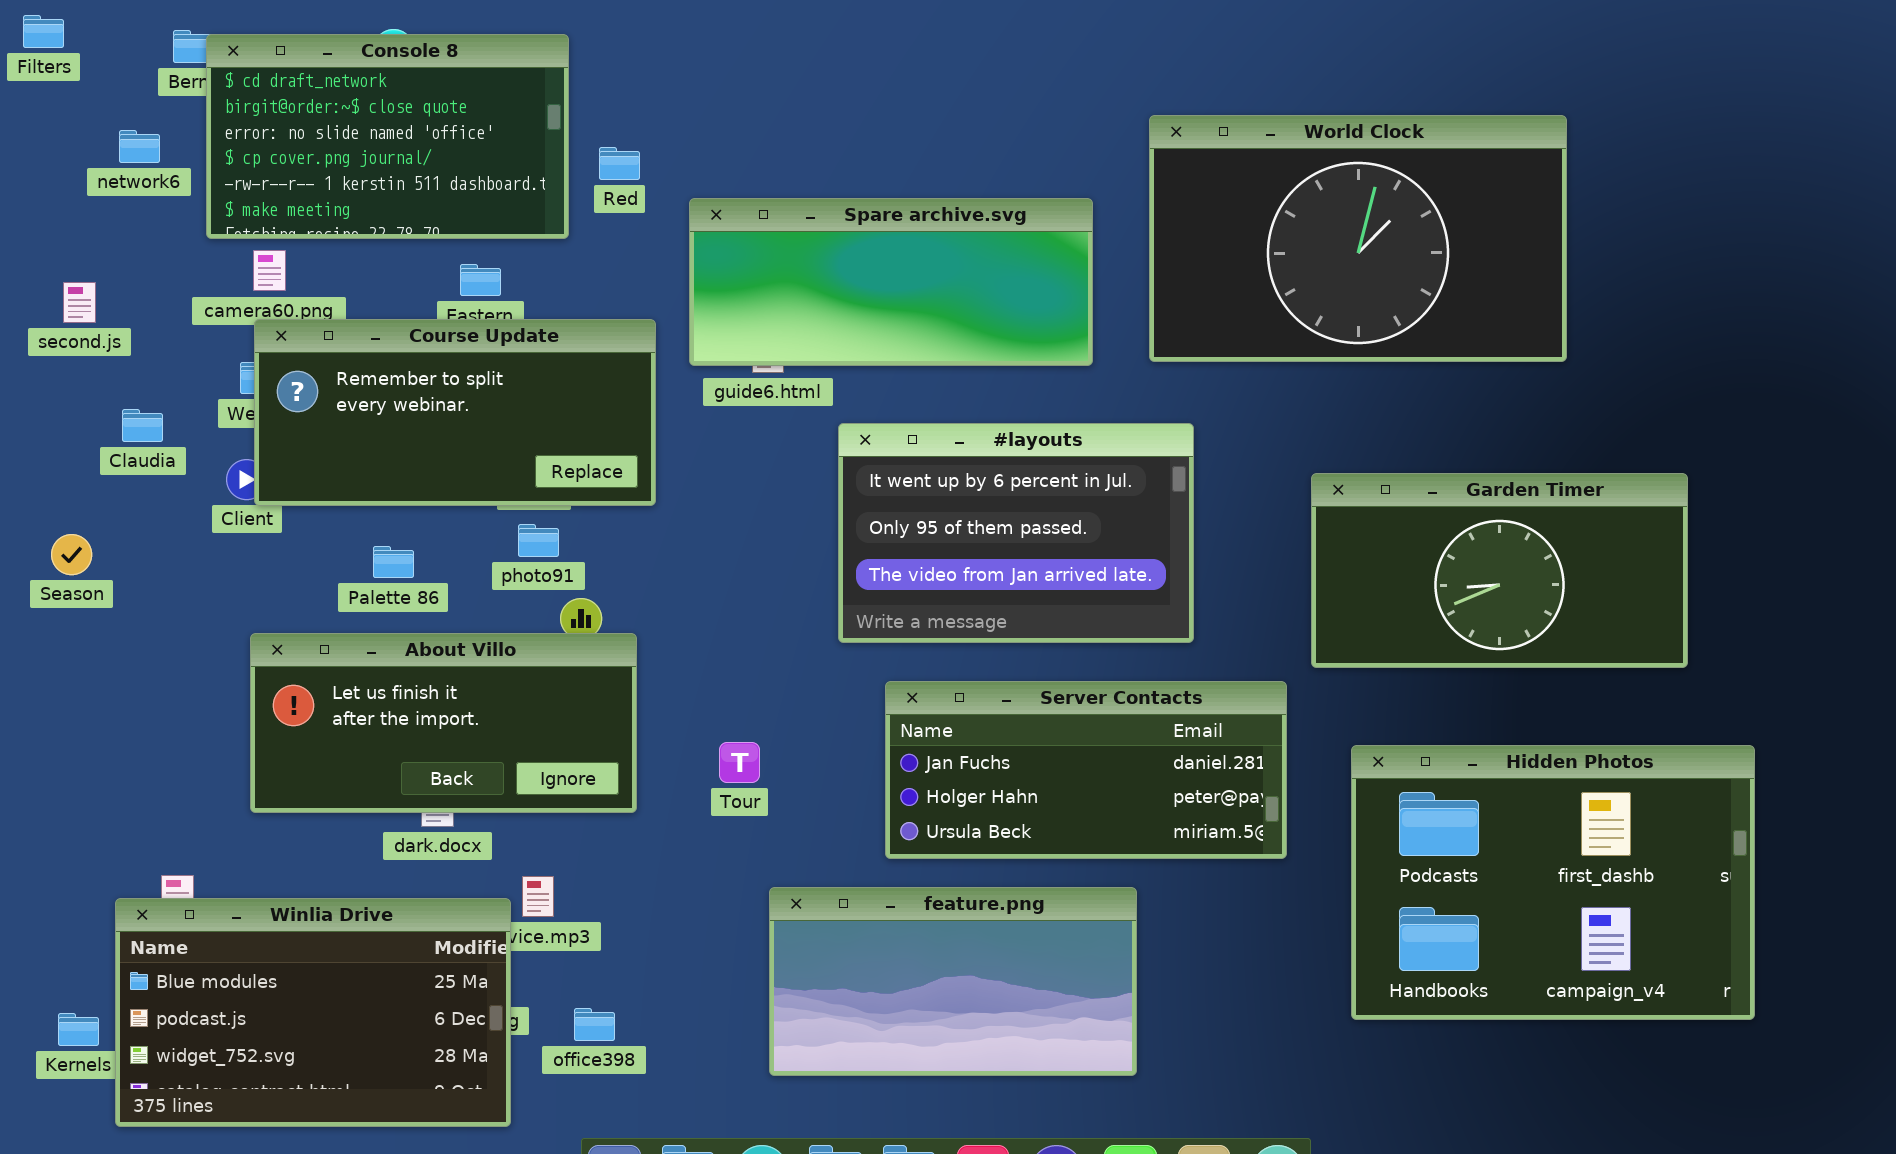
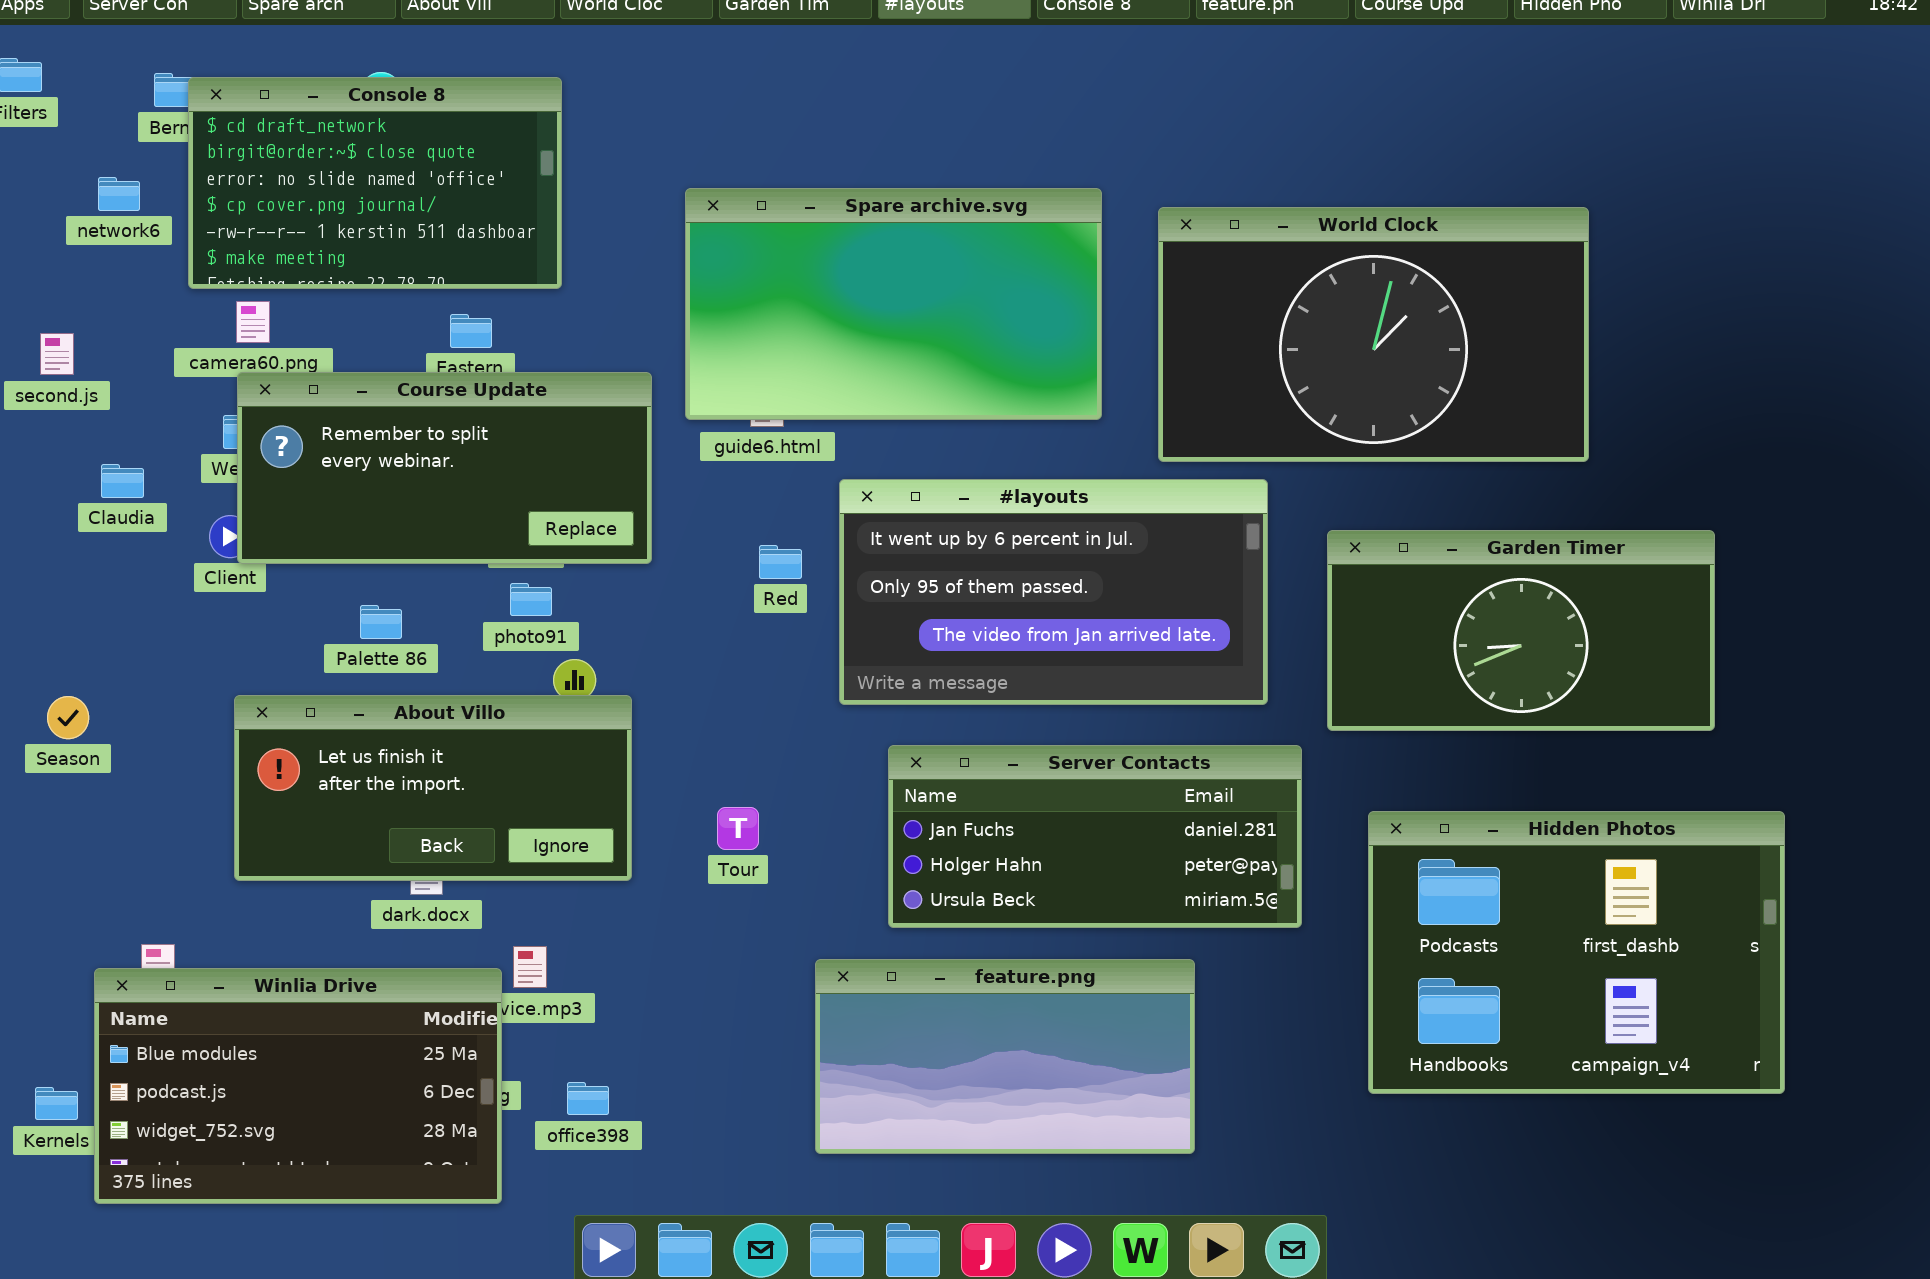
World Clock: [1149,115,1567,362] -> [1158,207,1589,462], moved
Red: [599,147,640,180] -> [759,545,802,579], moved
Spare archive.svg: [689,198,1093,366] -> [685,188,1102,420], resized
#layouts: [838,423,1194,643] -> [839,479,1268,705], resized
Season: [51,534,92,575] -> [47,696,89,739], moved
feature.png: [769,887,1137,1076] -> [815,959,1195,1154], moved

